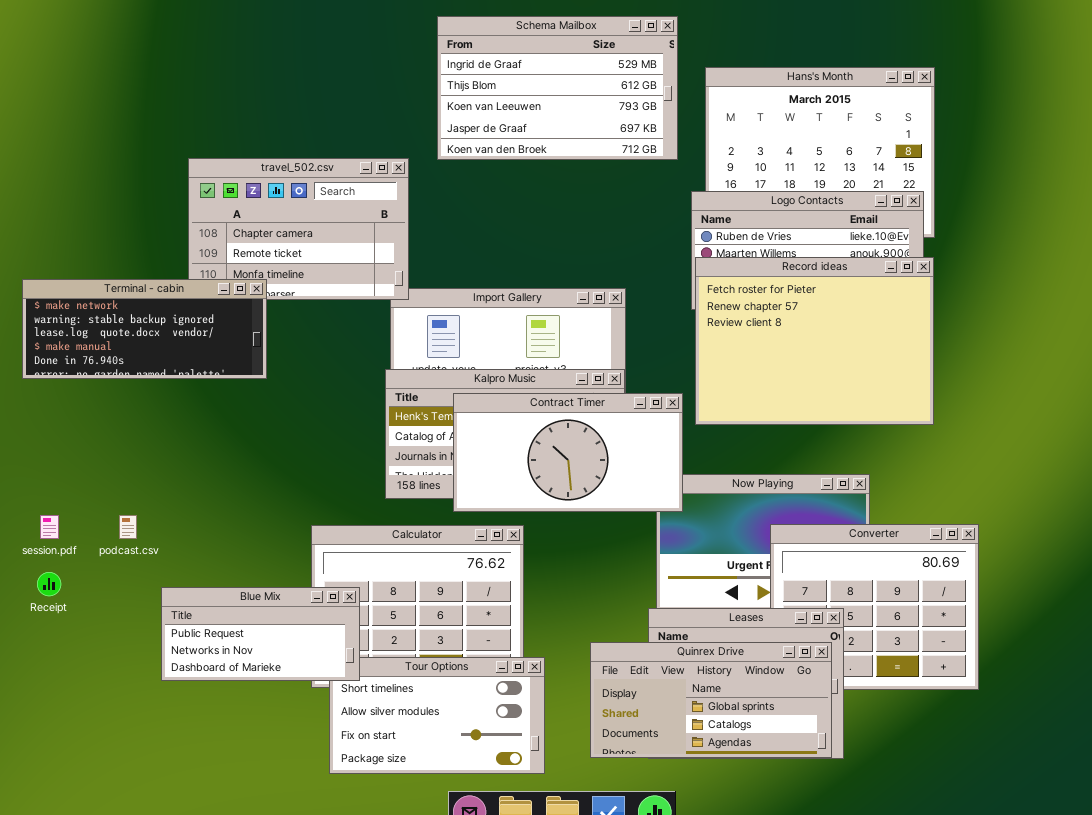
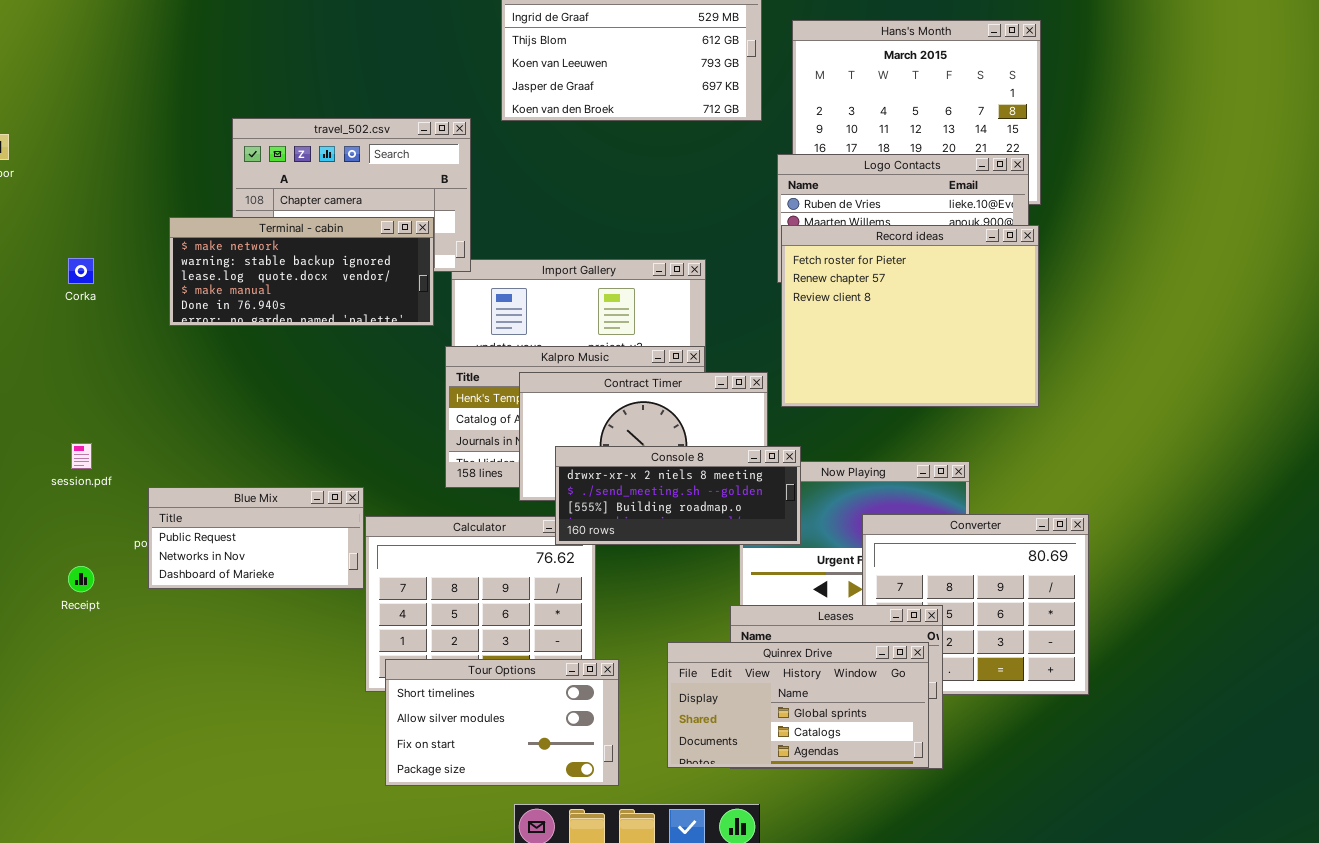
Terminal - cabin: [22,279,267,379] -> [169,217,434,326], moved
Console 8: none -> [555,446,801,545], opened
session.pdf: [40,515,59,539] -> [71,443,92,469], moved
Blue Mix: [161,587,360,681] -> [148,487,364,589], moved

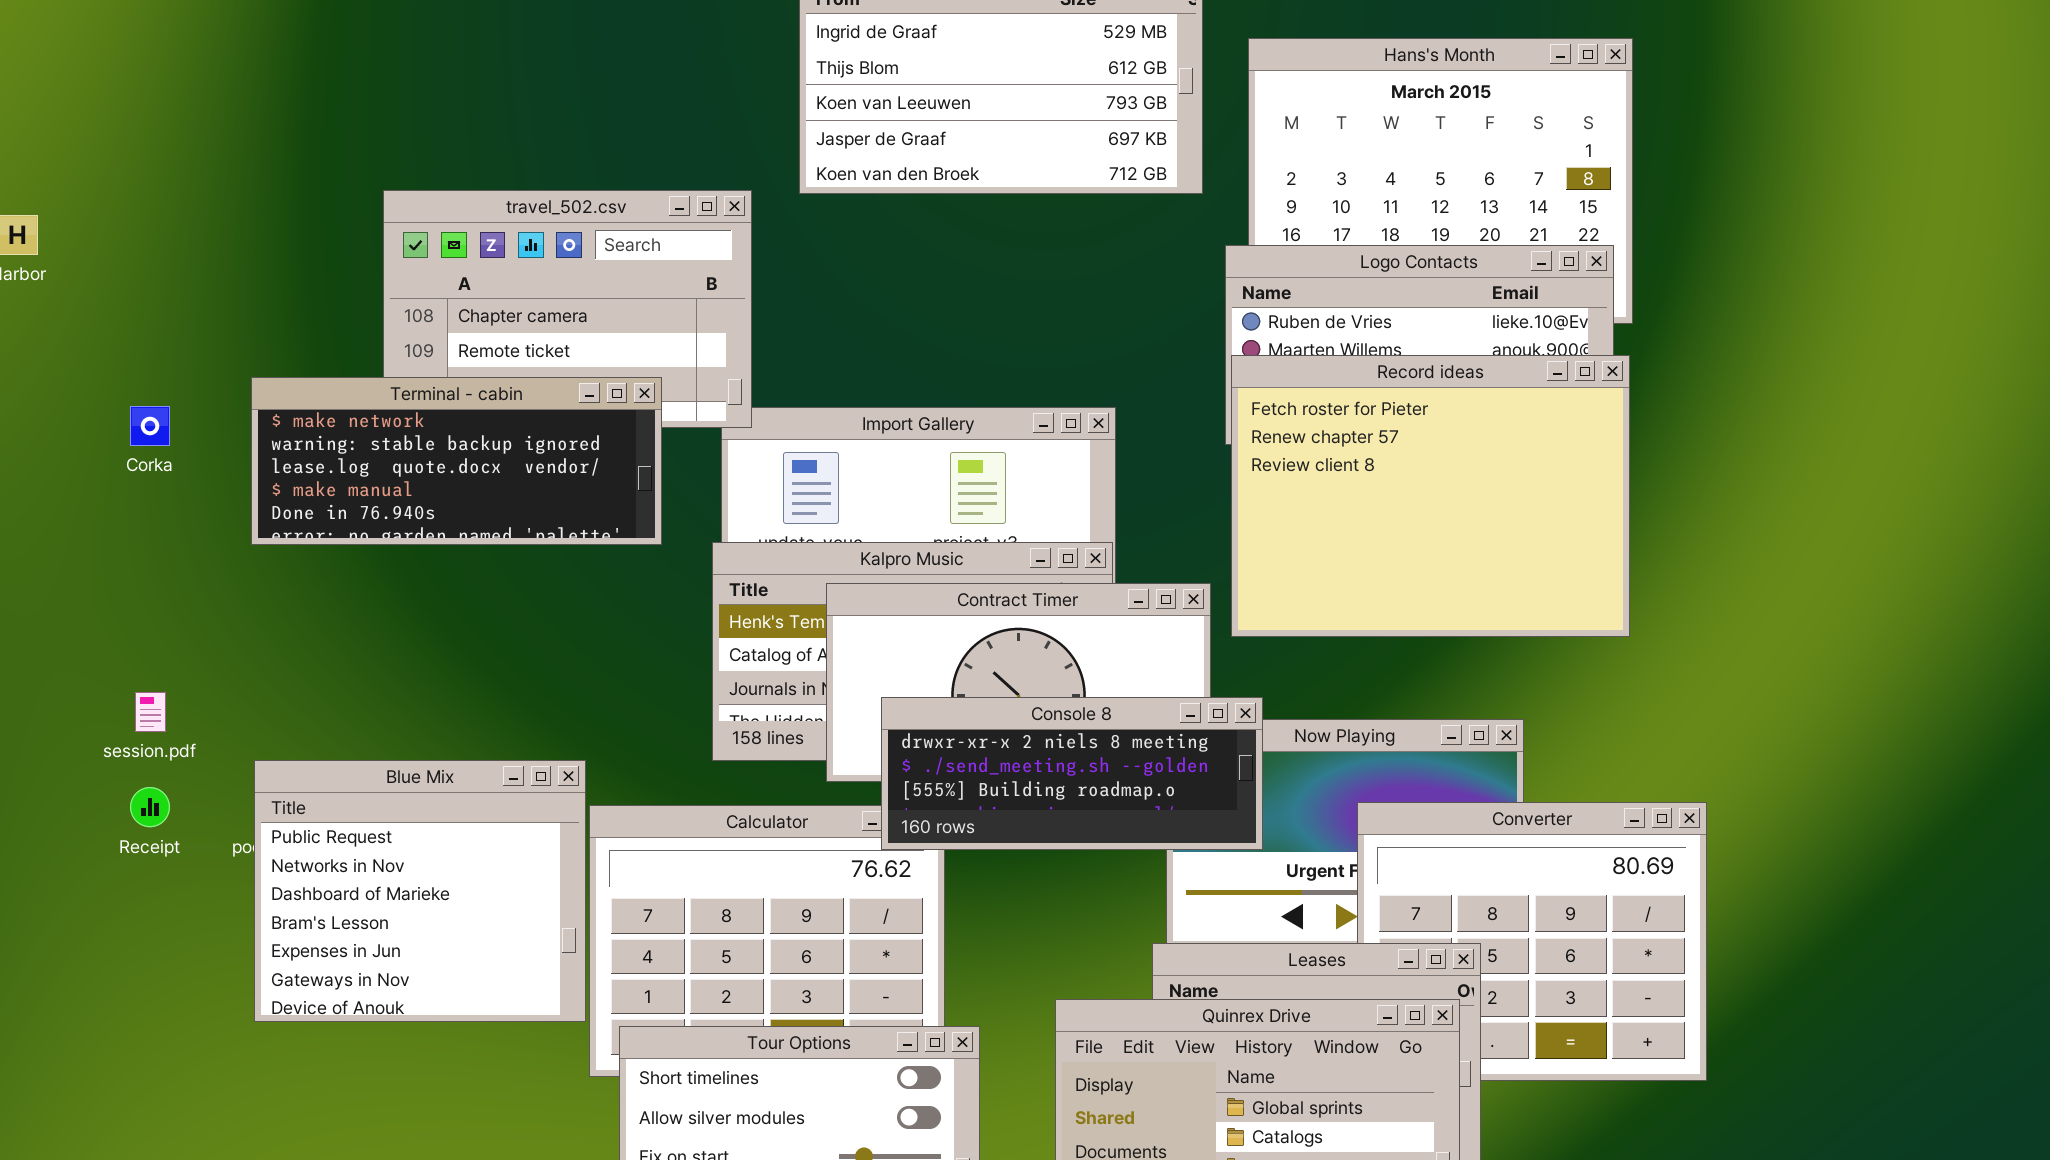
Terminal - cabin: [169,217,434,326] -> [251,377,662,545], moved
Blue Mix: [148,487,364,589] -> [254,760,586,1022], resized
Receipt: [68,566,94,592] -> [130,787,170,827], moved

